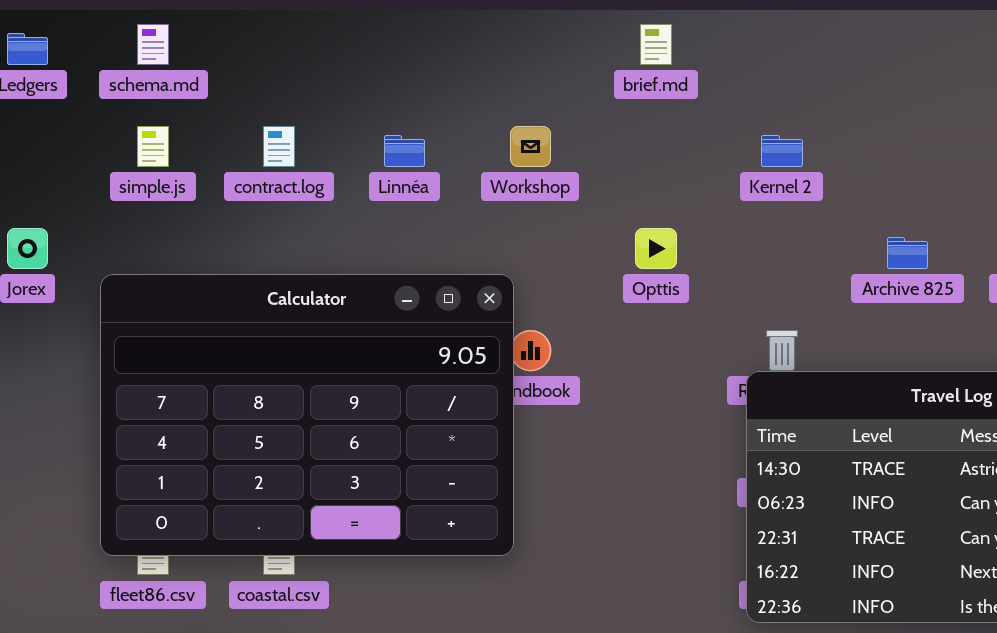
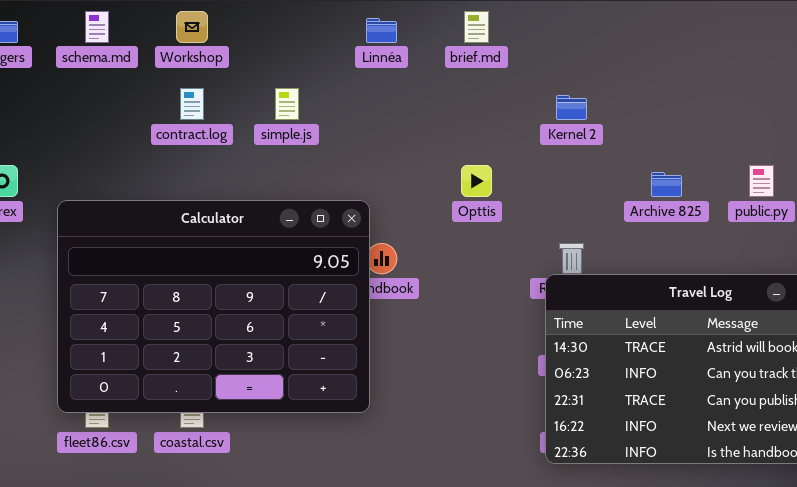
simple.js: [137,126,169,167] -> [275,88,299,120], moved
Workshop: [510,126,551,167] -> [176,11,208,43], moved
Linnéa: [384,135,425,167] -> [366,18,397,43], moved

